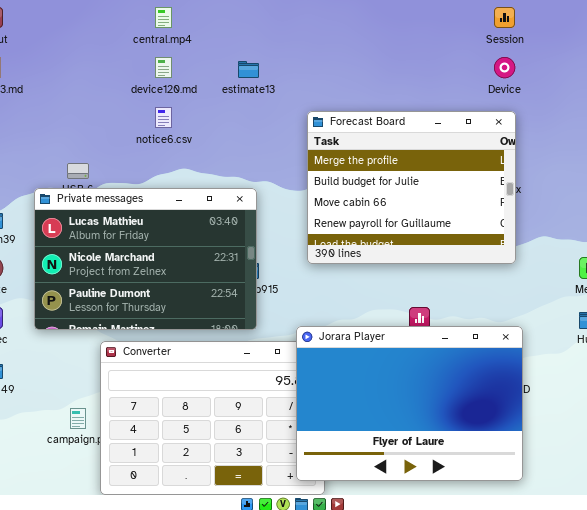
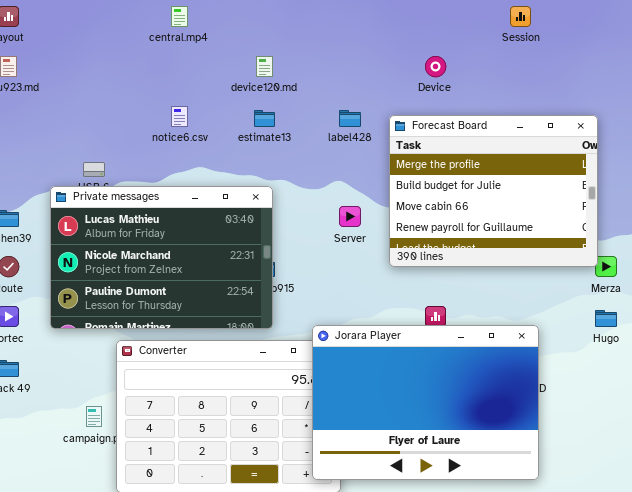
device120.md: [155,57,172,78] -> [256,56,273,77], moved
Device: [494,57,515,78] -> [425,56,446,77], moved
estimate13: [238,61,259,78] -> [254,110,275,127], moved
Forecast Board: [307,111,516,264] -> [389,115,598,267], moved

